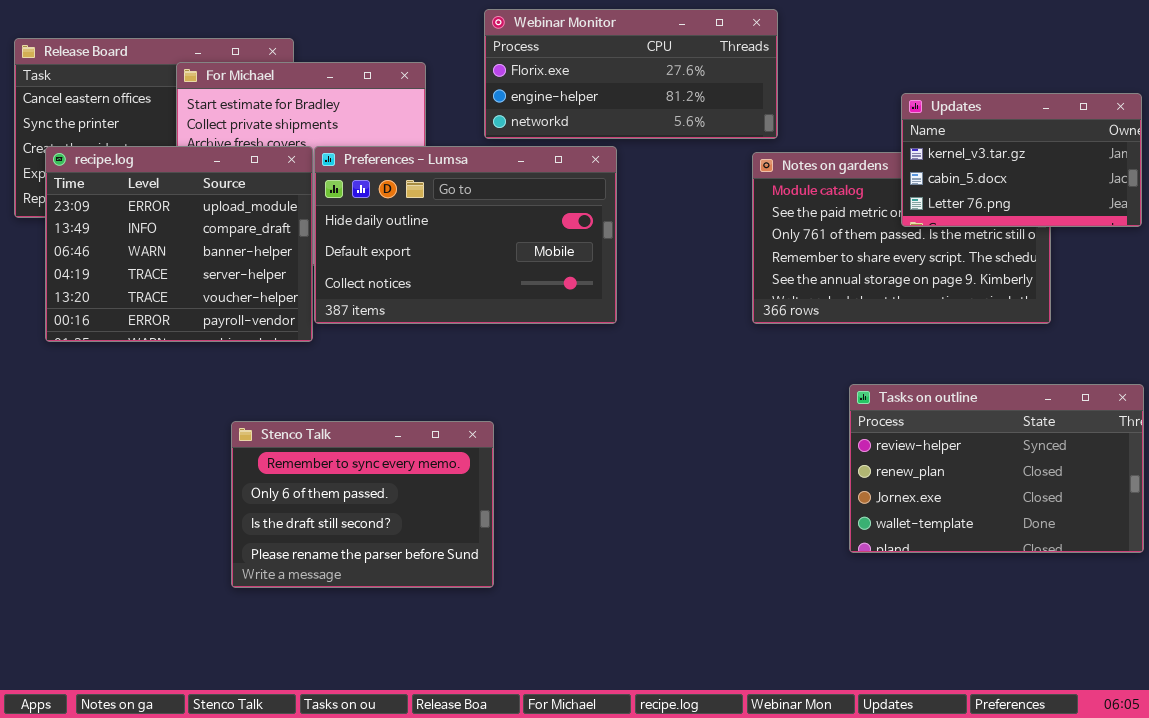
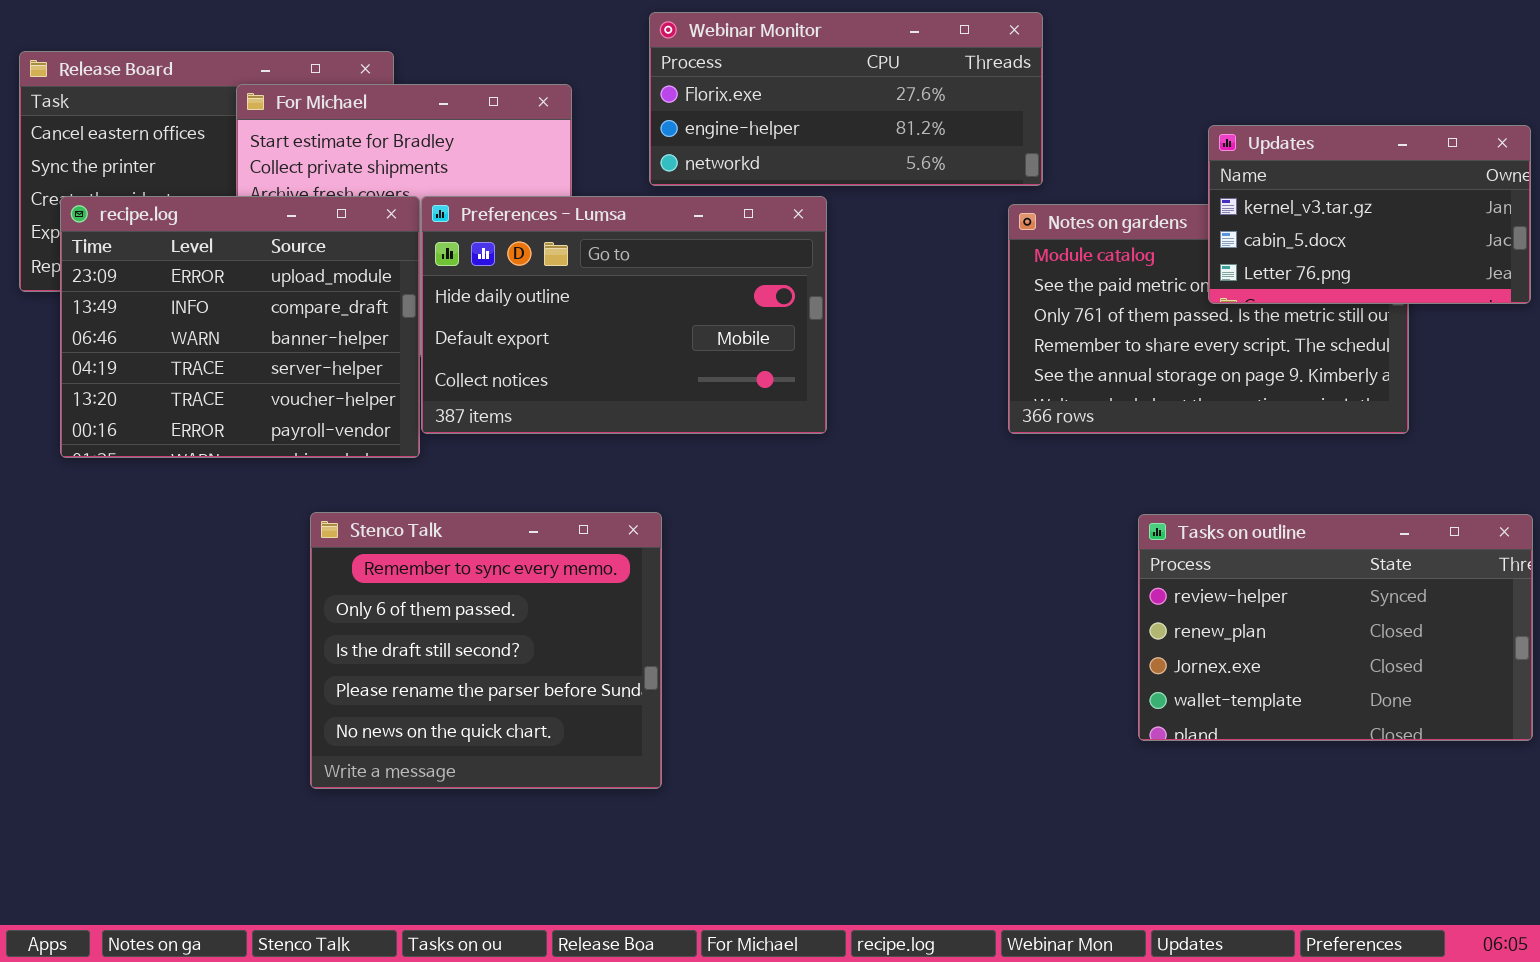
Stenco Talk: [231,421,494,588] -> [310,512,662,789], resized

